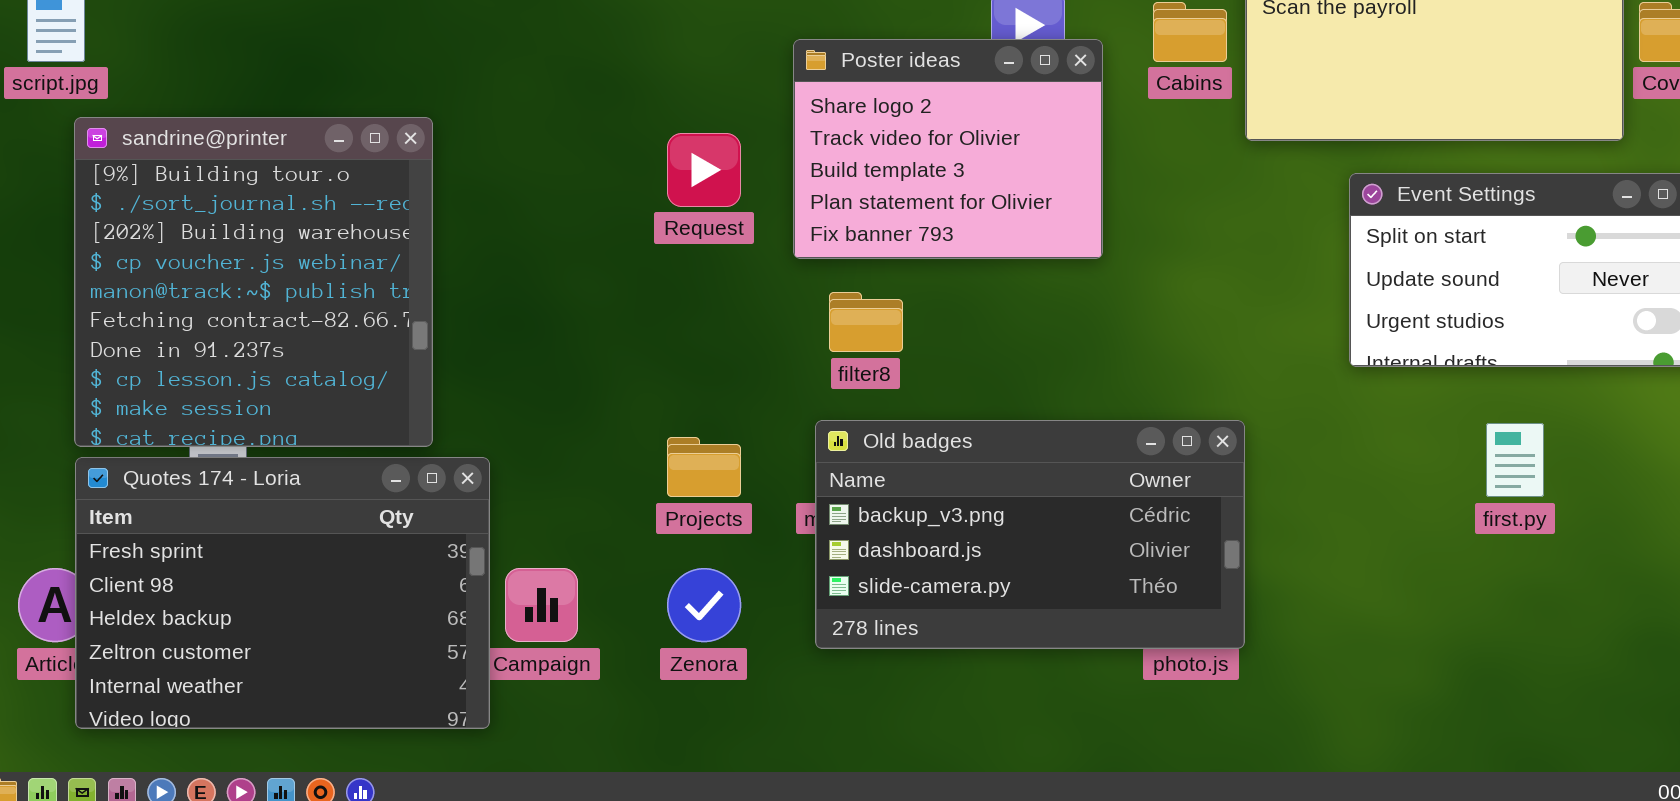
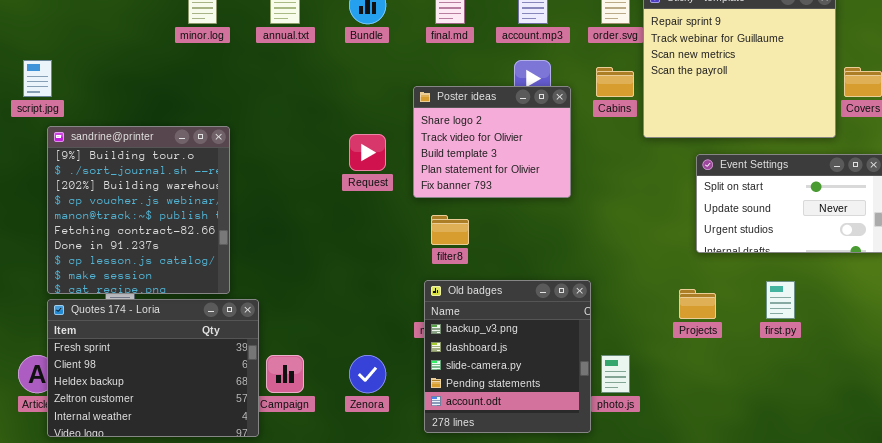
Old badges: [815,420,1245,649] -> [424,280,591,433], resized
Projects: [667,437,741,497] -> [679,289,716,319], moved

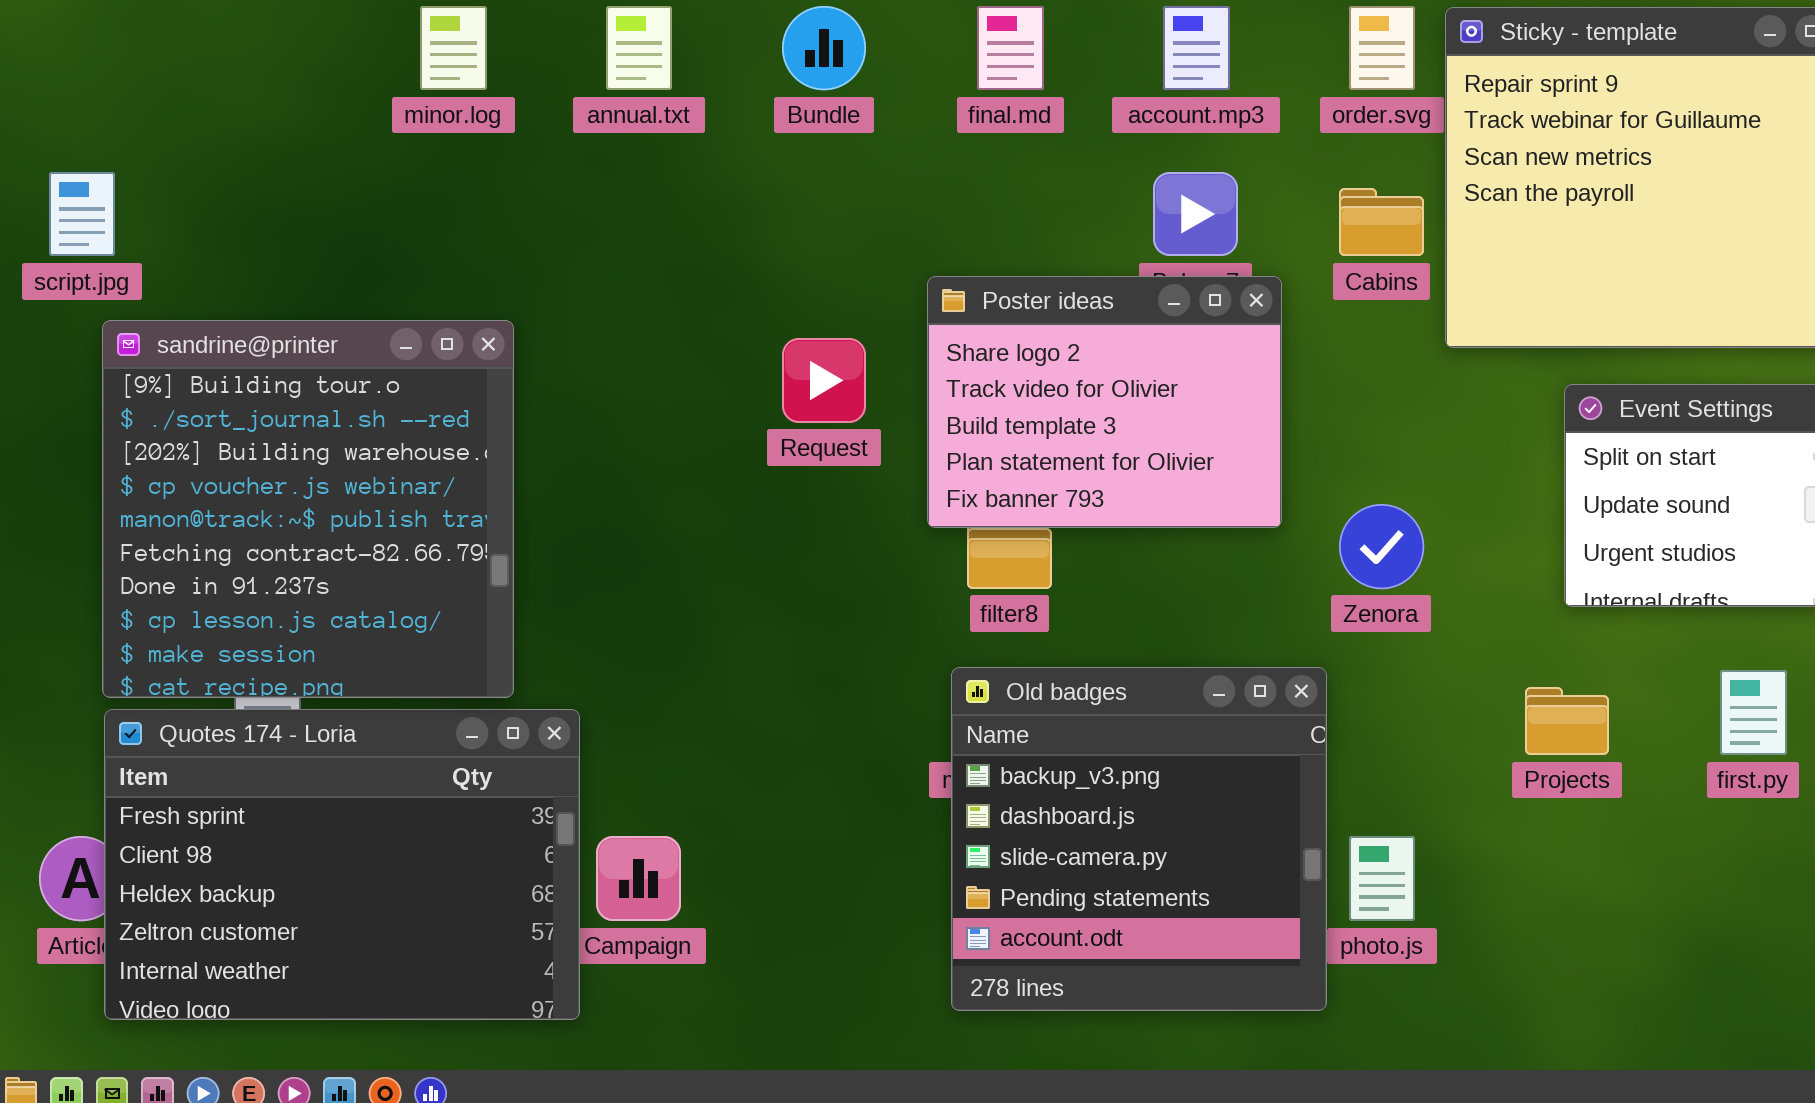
Poster ideas: [413,86,571,198] -> [927,276,1282,528], moved
Zenora: [349,355,386,393] -> [1339,504,1424,589], moved

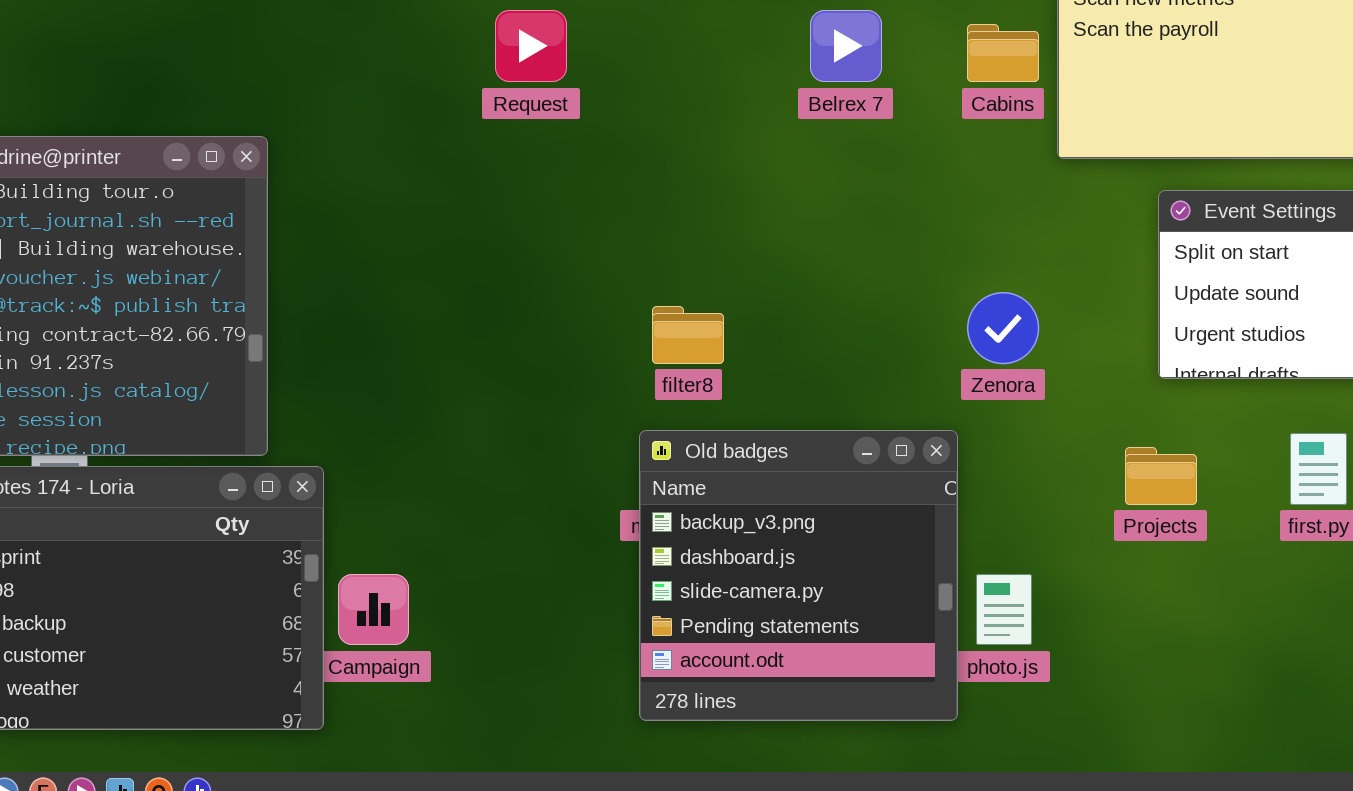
Poster ideas: [927,276,1282,528] -> none, closed
Request: [782,338,866,423] -> [495,10,567,82], moved

